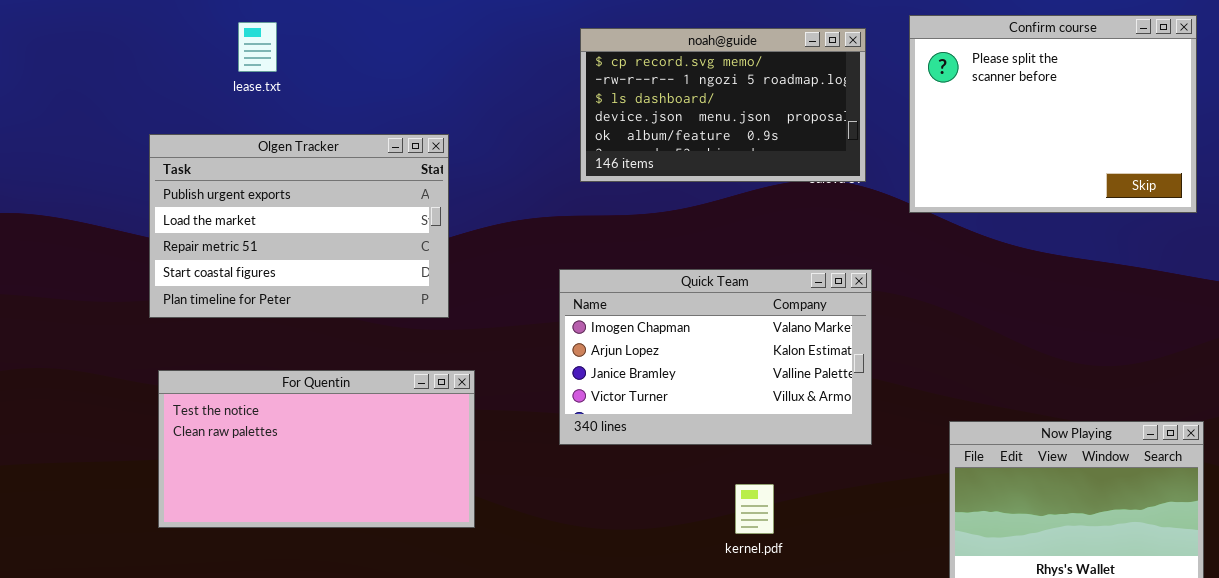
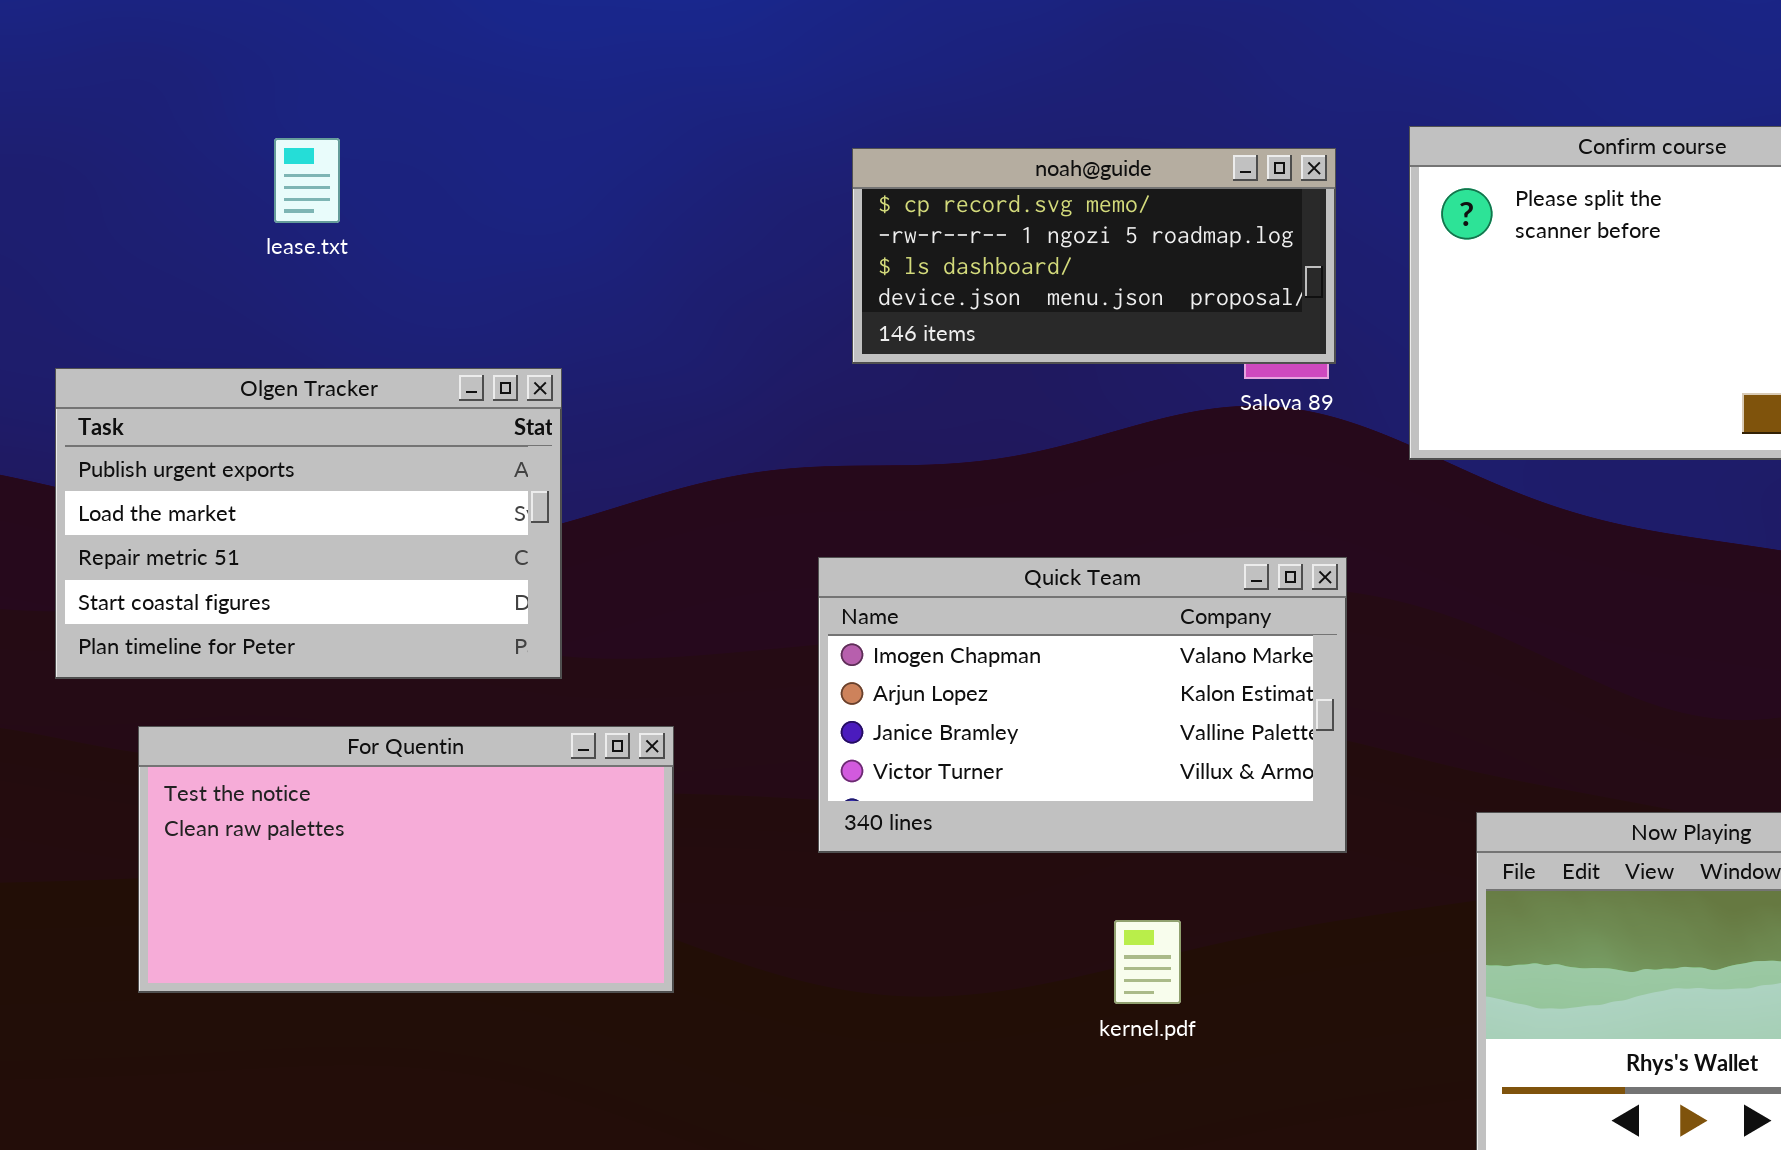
noah@guide: [580,28,866,182] -> [852,148,1336,364], resized
Olgen Tracker: [149,134,449,318] -> [55,368,562,679], moved

